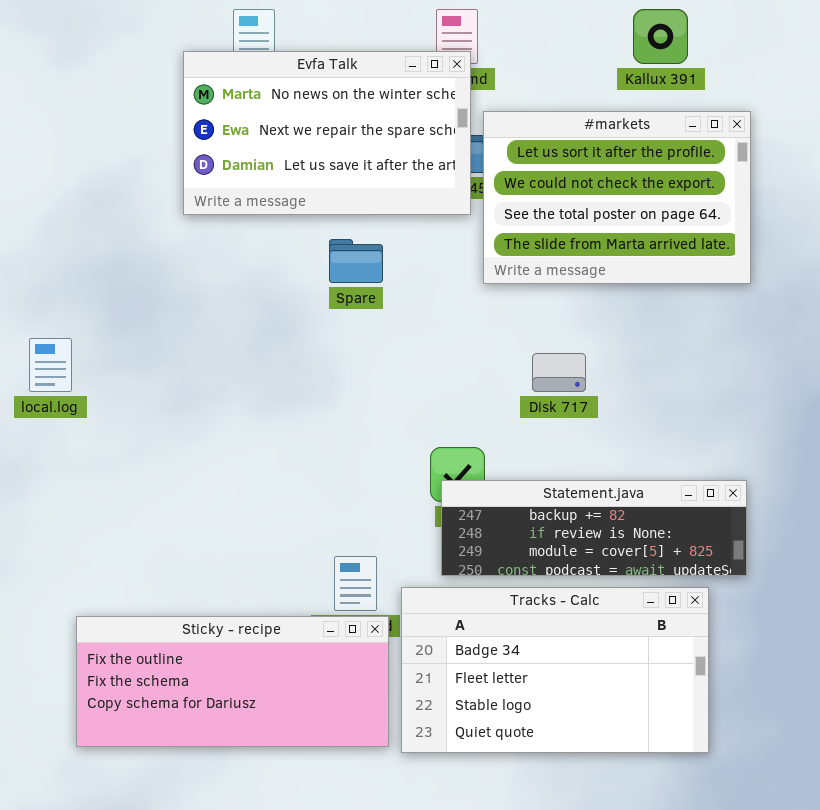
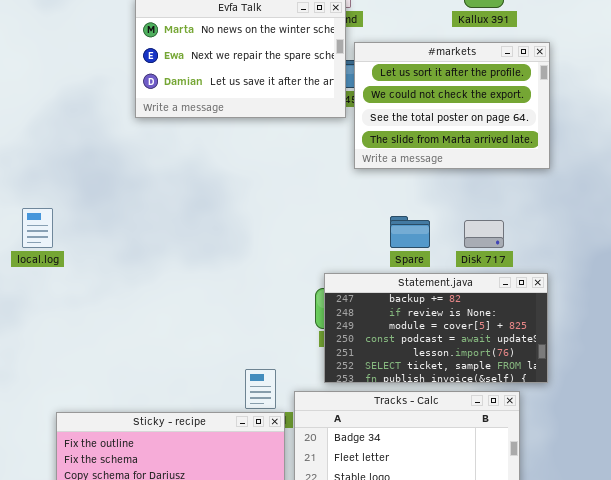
Spare: [329,239,383,283] -> [390,216,430,248], moved
Disk 717: [532,353,586,392] -> [464,220,504,248], moved
Statement.java: [441,480,747,576] -> [324,273,548,383], resized

